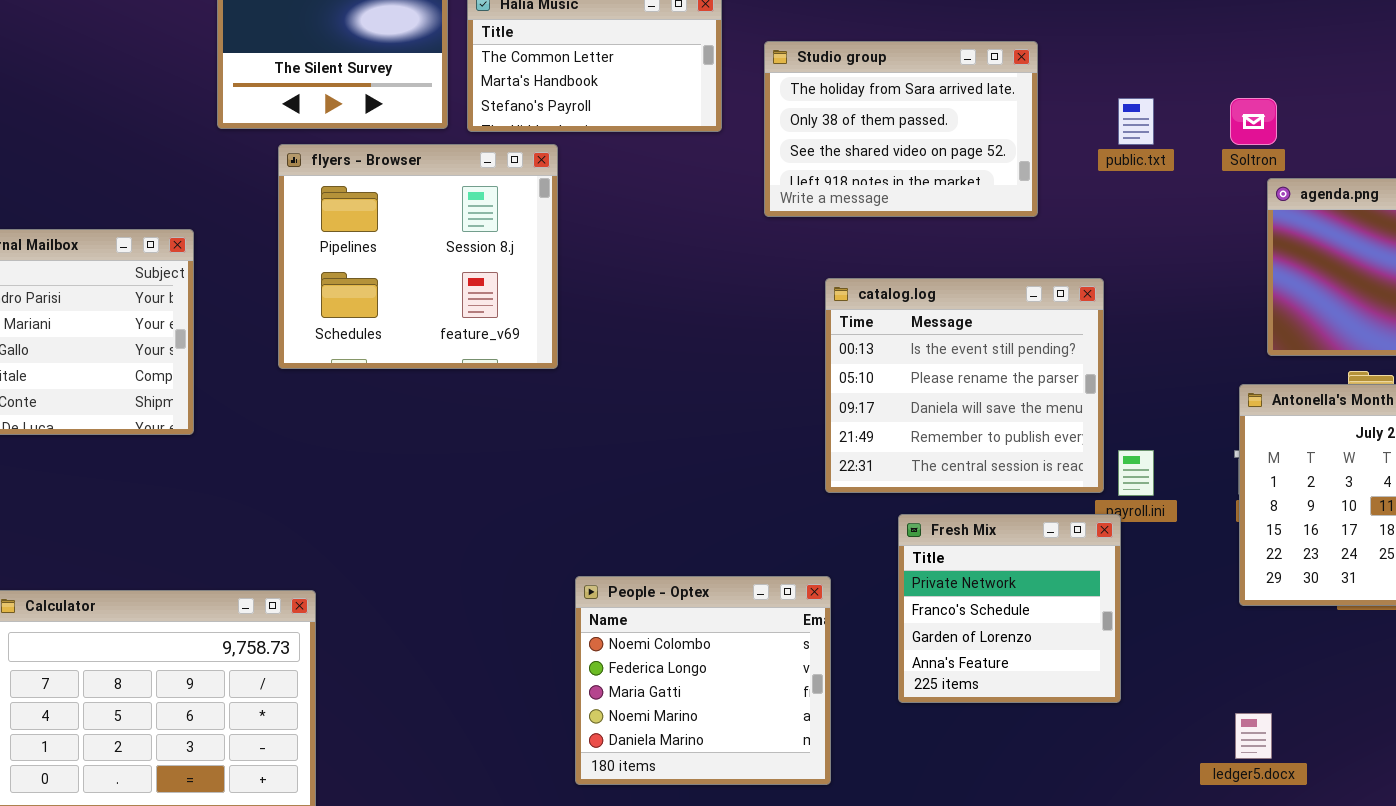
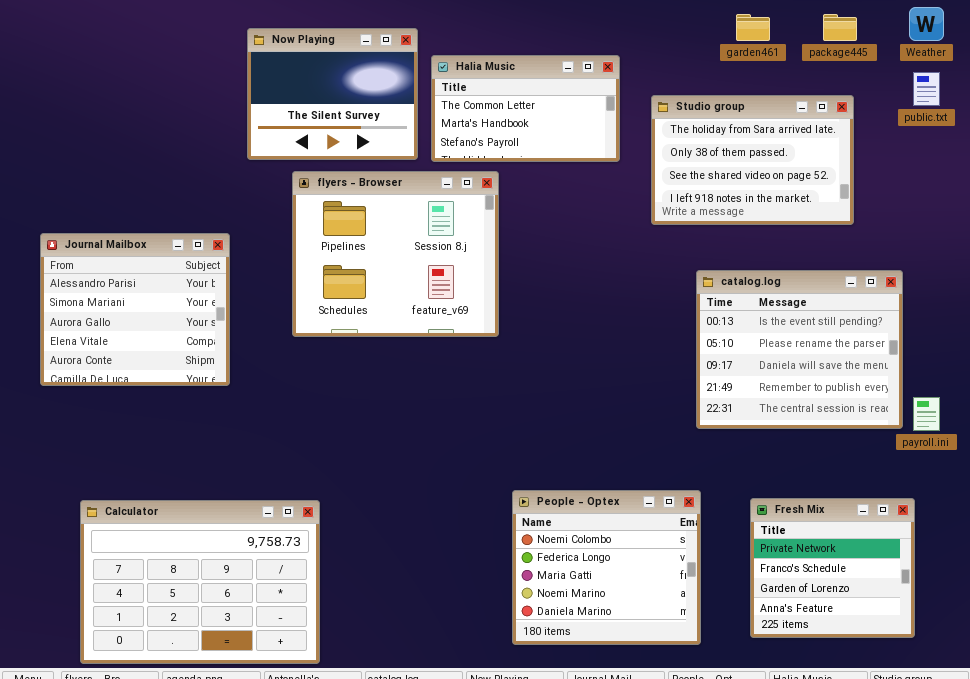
public.txt: [1118,98,1154,145] -> [913,72,940,106], moved
Fresh Mix: [898,514,1121,703] -> [750,498,915,638], moved

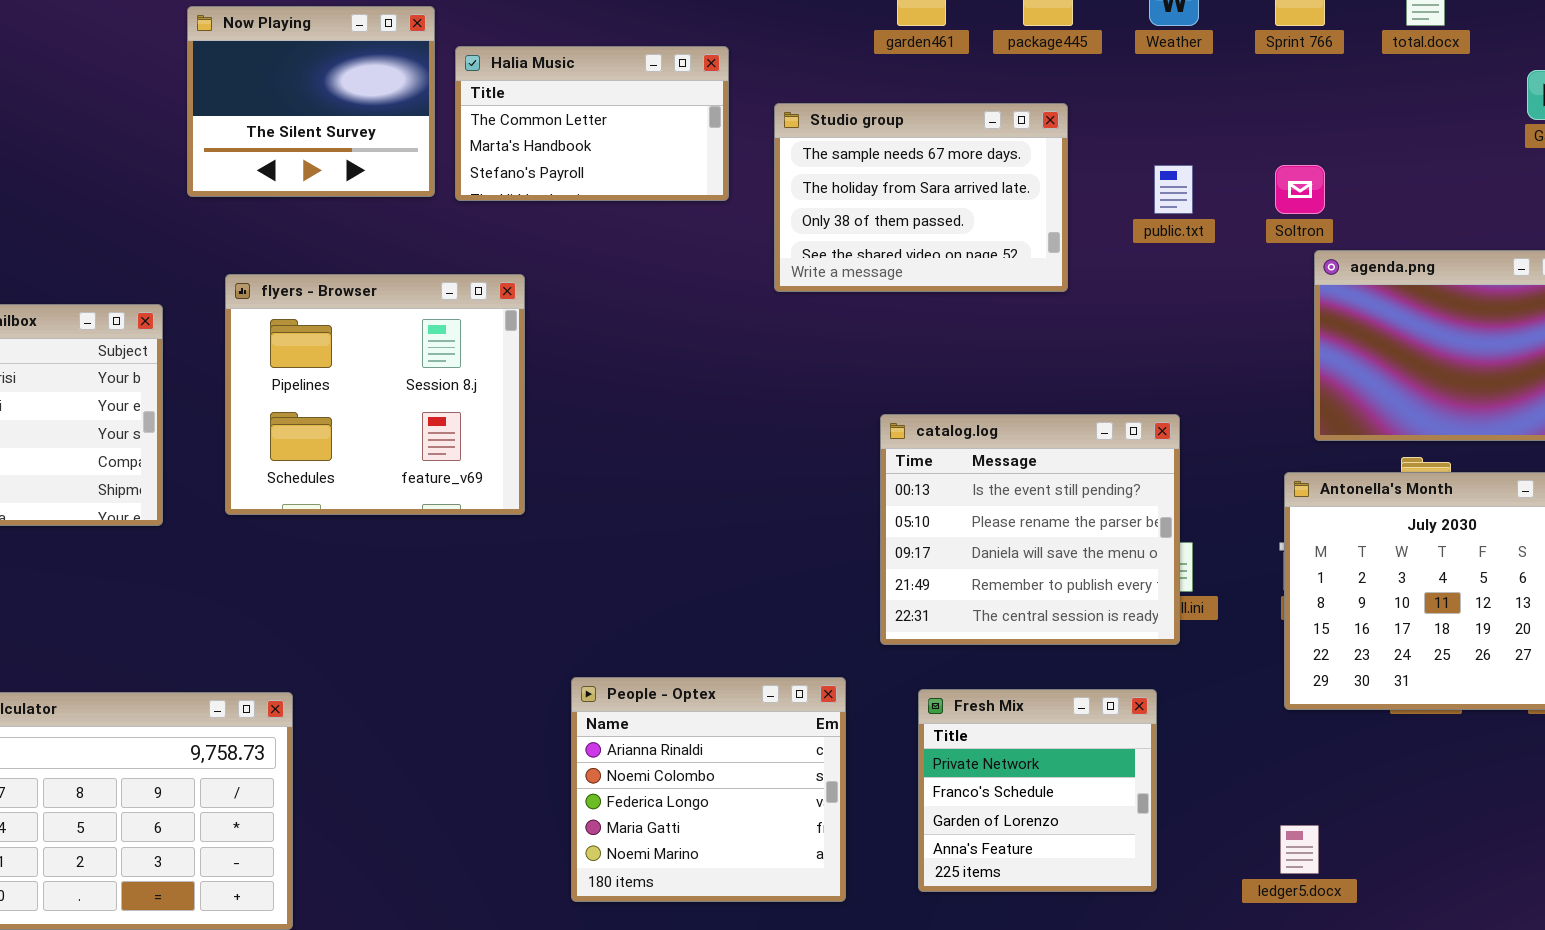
public.txt: [913,72,940,106] -> [1154,165,1193,214], moved
Studio group: [651,95,854,225] -> [774,103,1068,292], scrolled up 1 row
flyers - Browser: [292,171,499,337] -> [225,274,525,515], moved
catalog.log: [696,270,903,429] -> [880,414,1180,645], moved
People - Optex: [512,490,701,645] -> [571,677,846,902], scrolled up 1 row

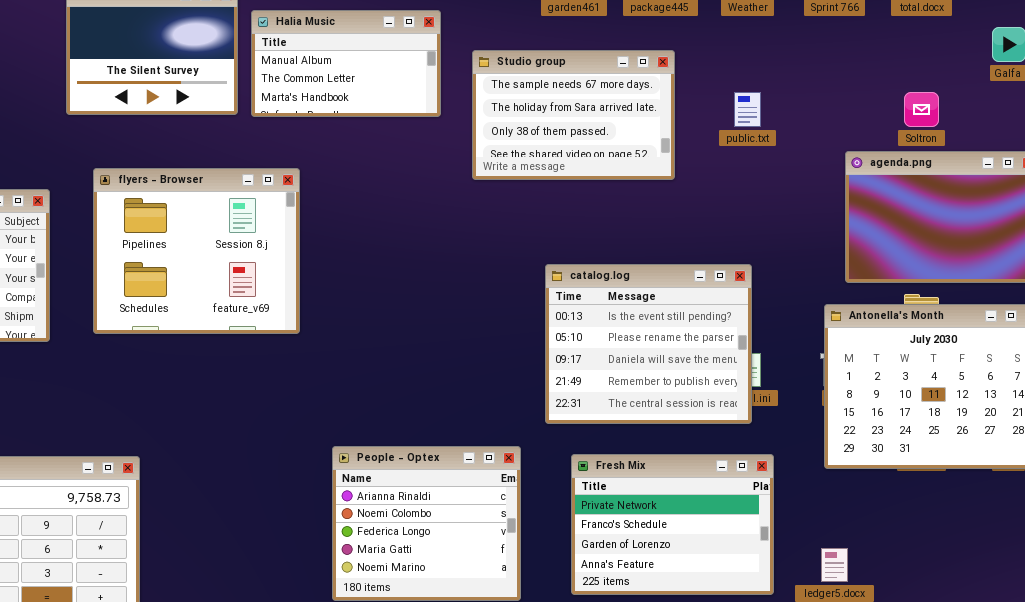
Halia Music: [455,46,729,201] -> [251,10,441,117], scrolled up 1 row
Soltron: [1275,165,1325,214] -> [904,92,939,127], moved
Fresh Mix: [918,689,1157,892] -> [571,454,774,595], resized

